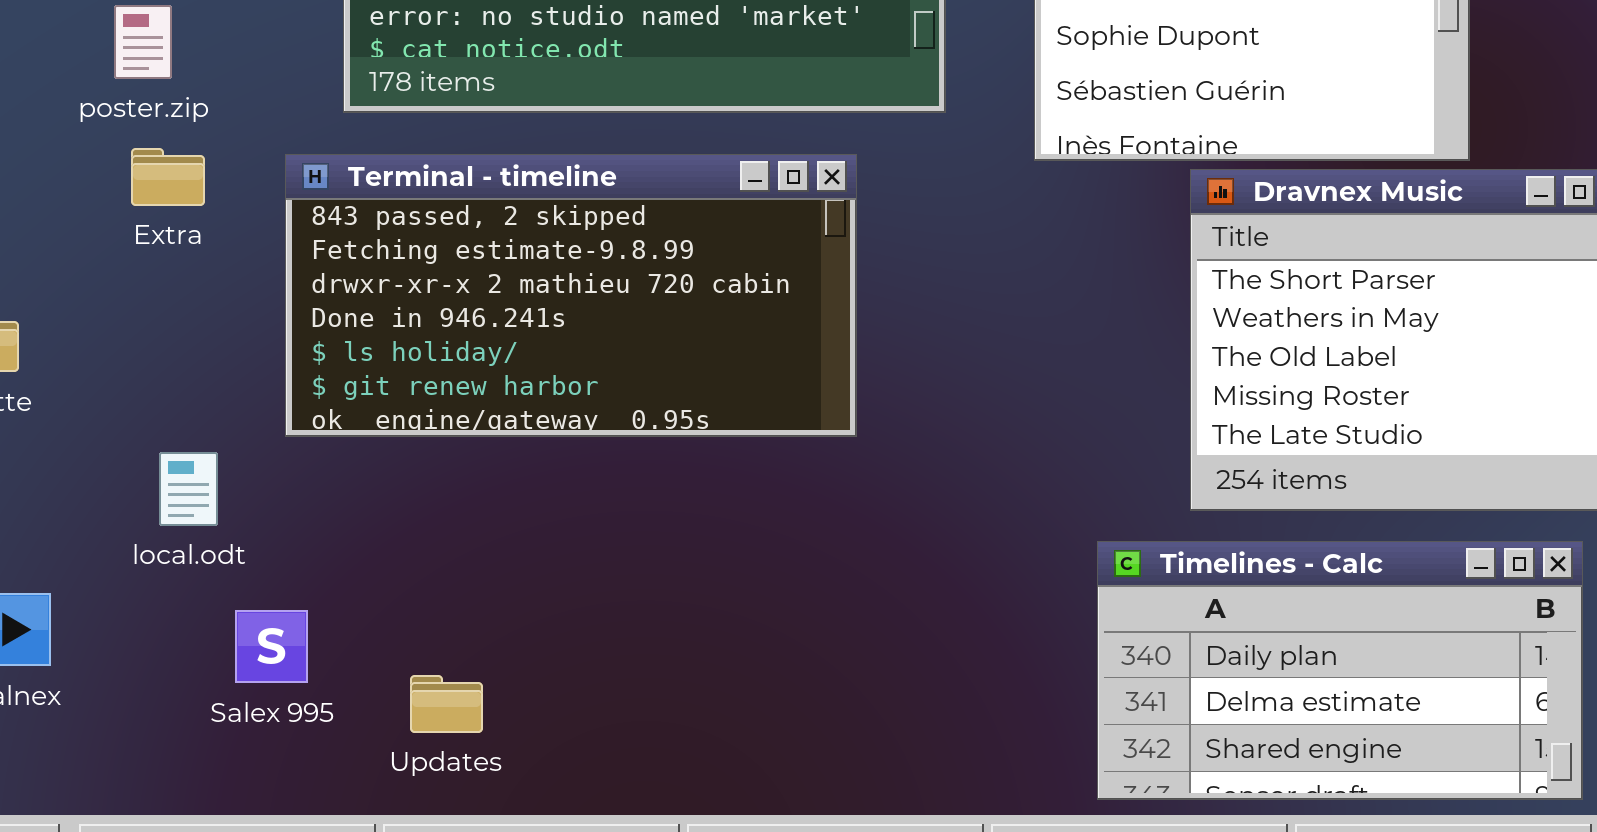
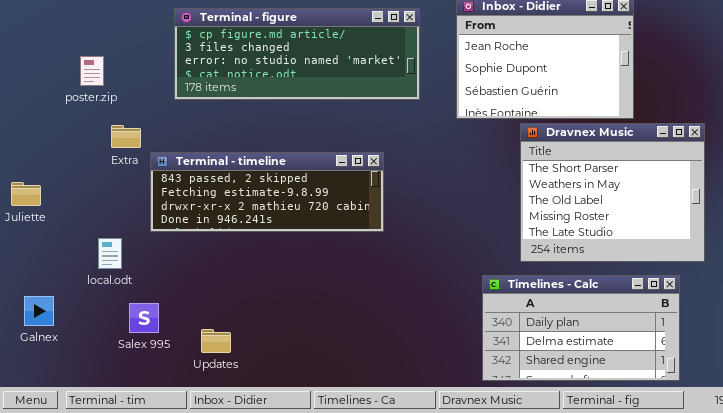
Extra: [131,148,205,206] -> [111,125,141,148], moved
Terminal - timeline: [285,154,857,437] -> [150,152,384,232], resized

